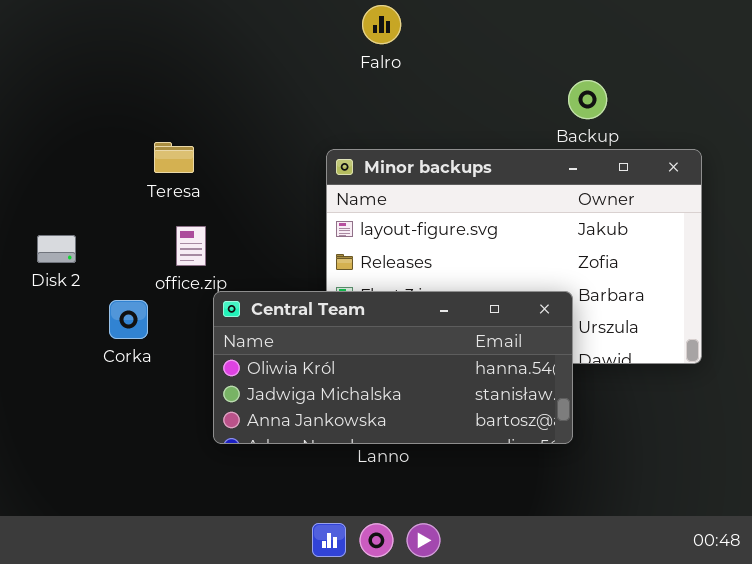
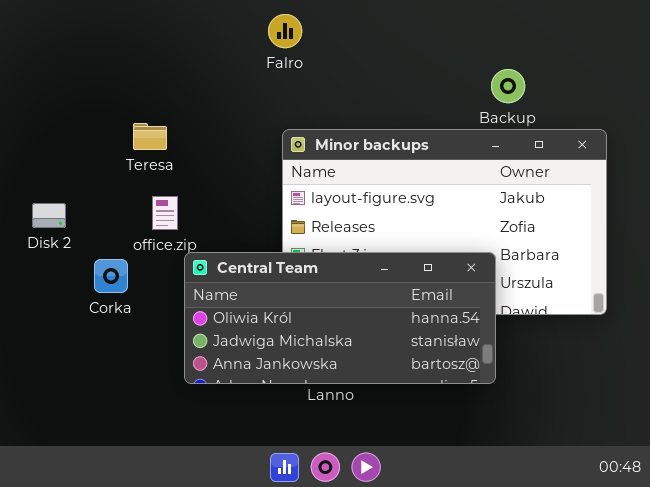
Falro: [362,5,401,44] -> [268,14,302,48], moved

